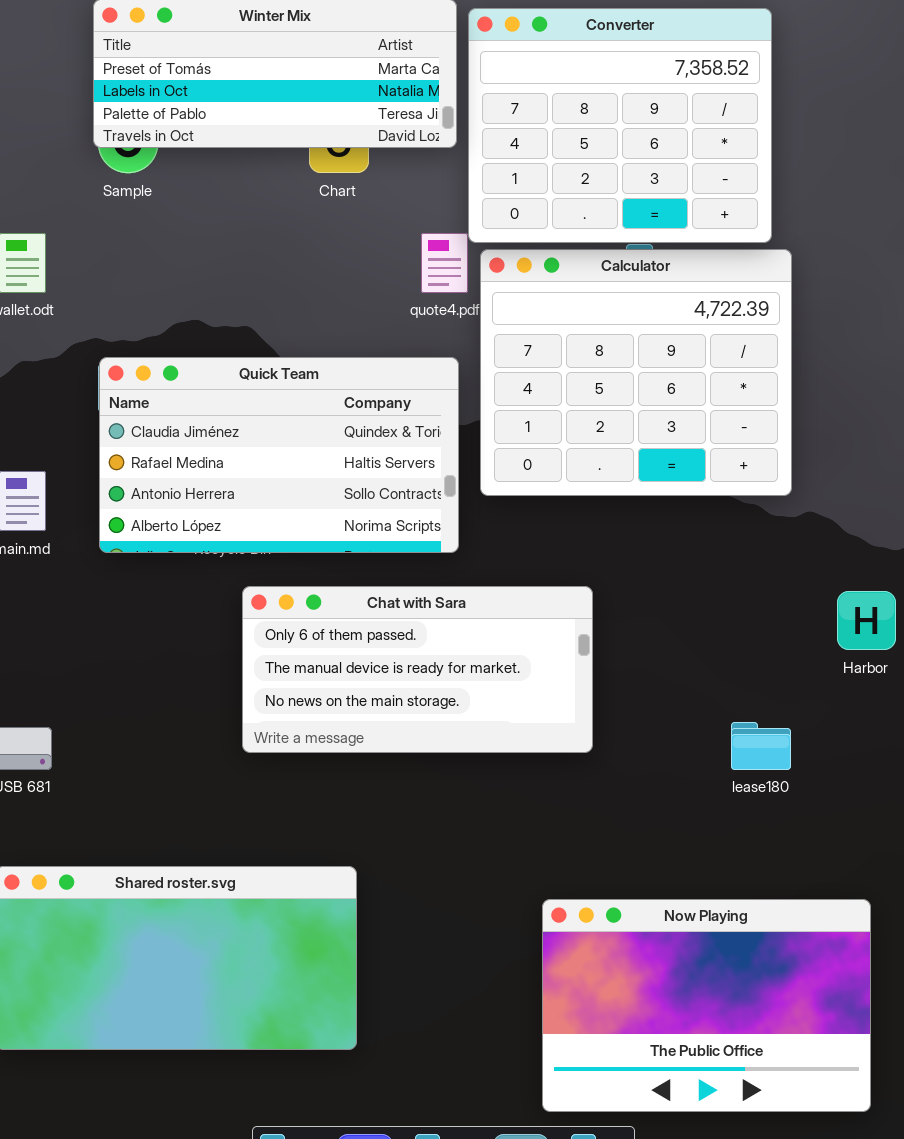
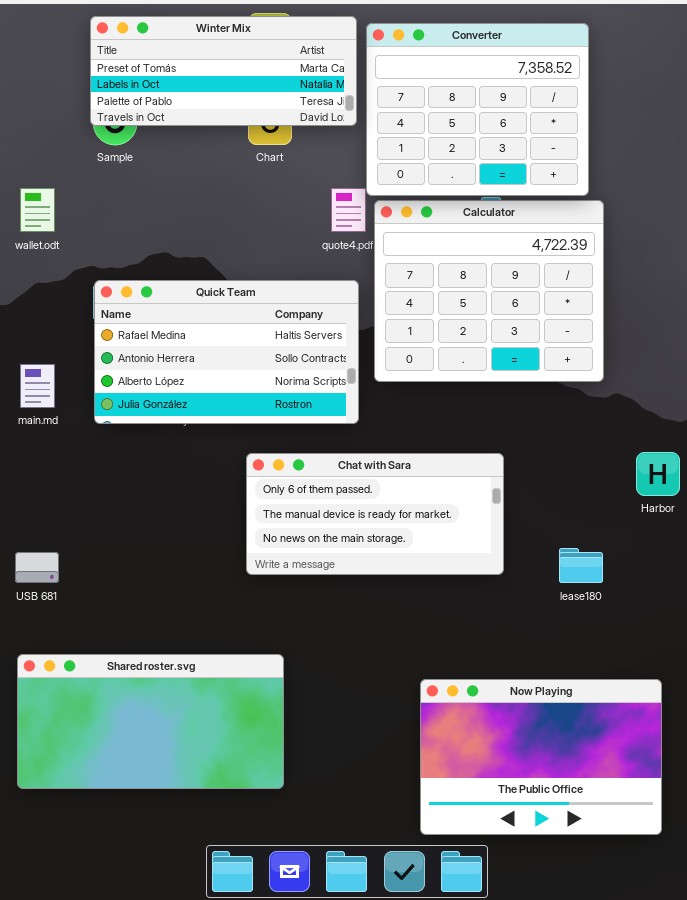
Quick Team: [99,357,459,553] -> [94,280,359,424], scrolled down 1 row
Chat with Sara: [242,586,593,753] -> [246,453,504,575], moved

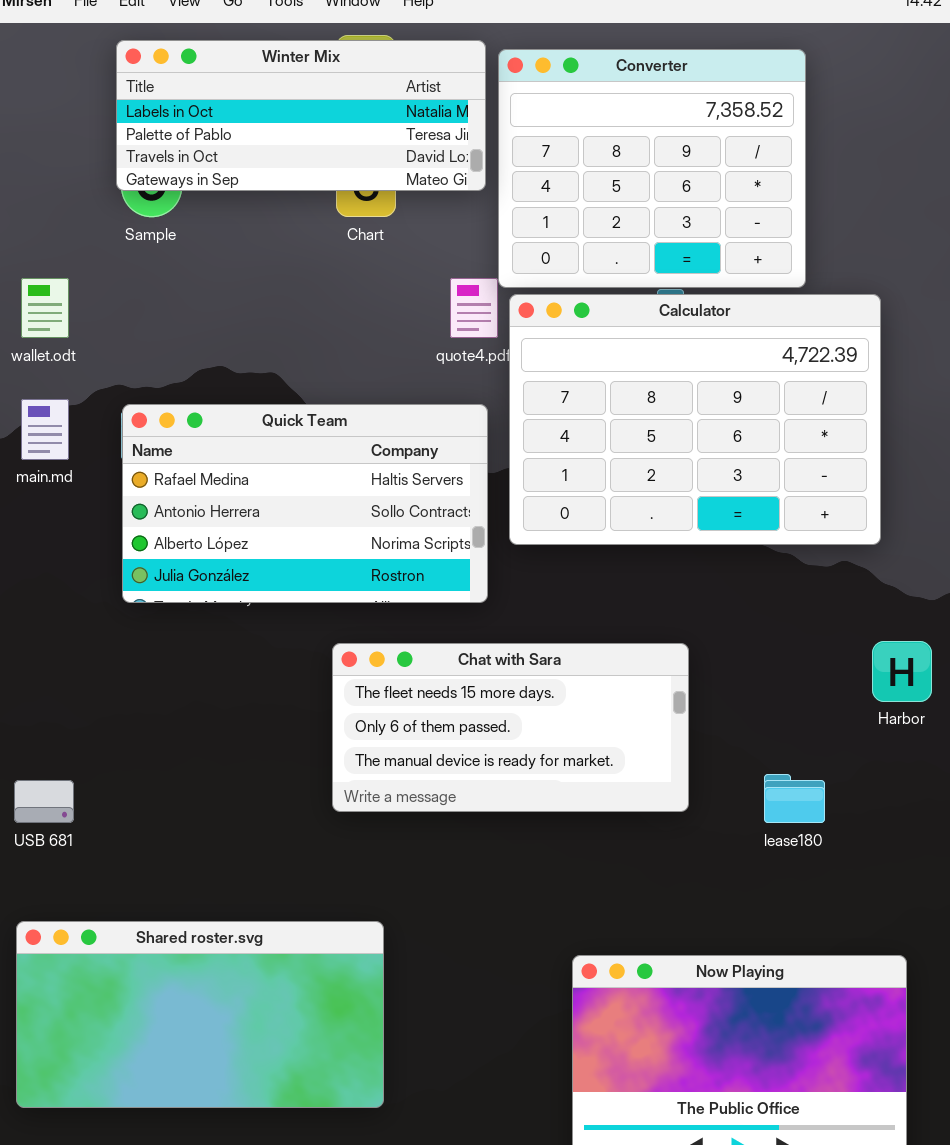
Winter Mix: [90,16,357,126] -> [116,40,486,191], scrolled down 1 row
Calculator: [374,200,604,382] -> [509,294,881,545], resized
main.md: [20,364,55,408] -> [21,399,69,460], moved
Chat with Sara: [246,453,504,575] -> [332,643,689,812], scrolled up 1 row

